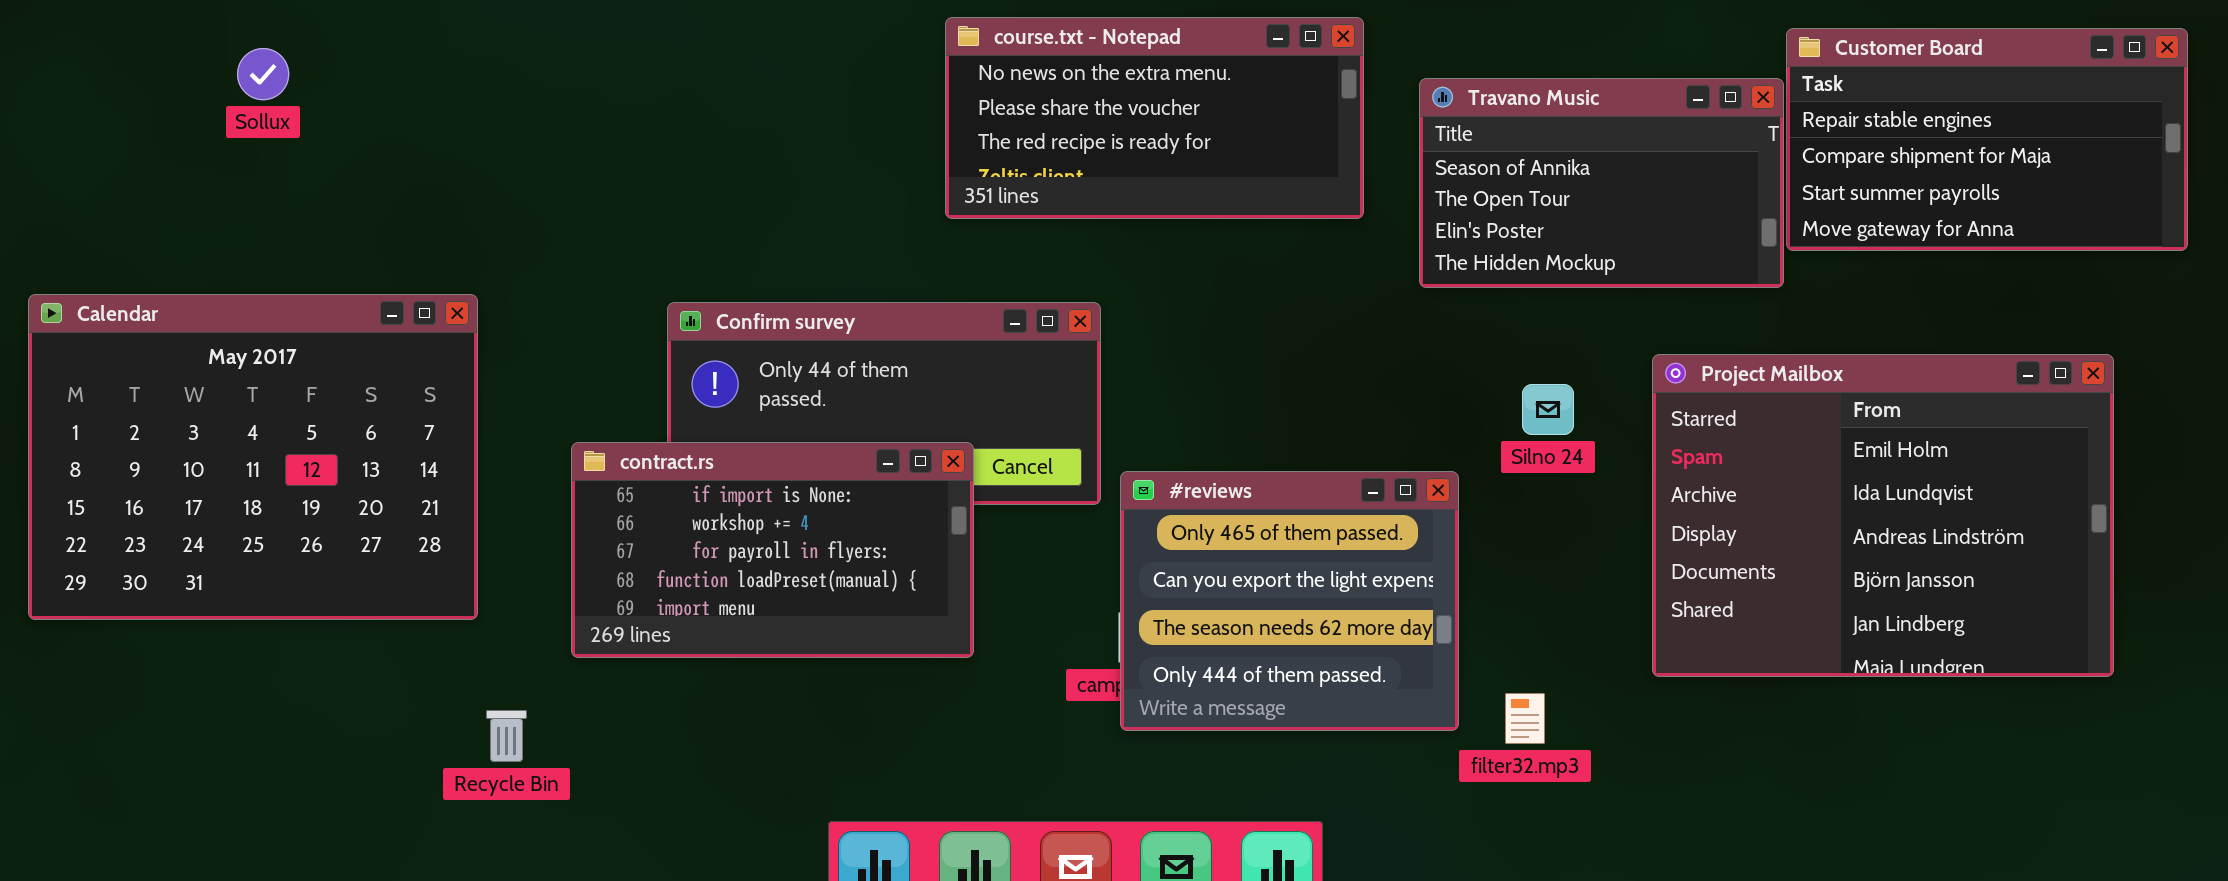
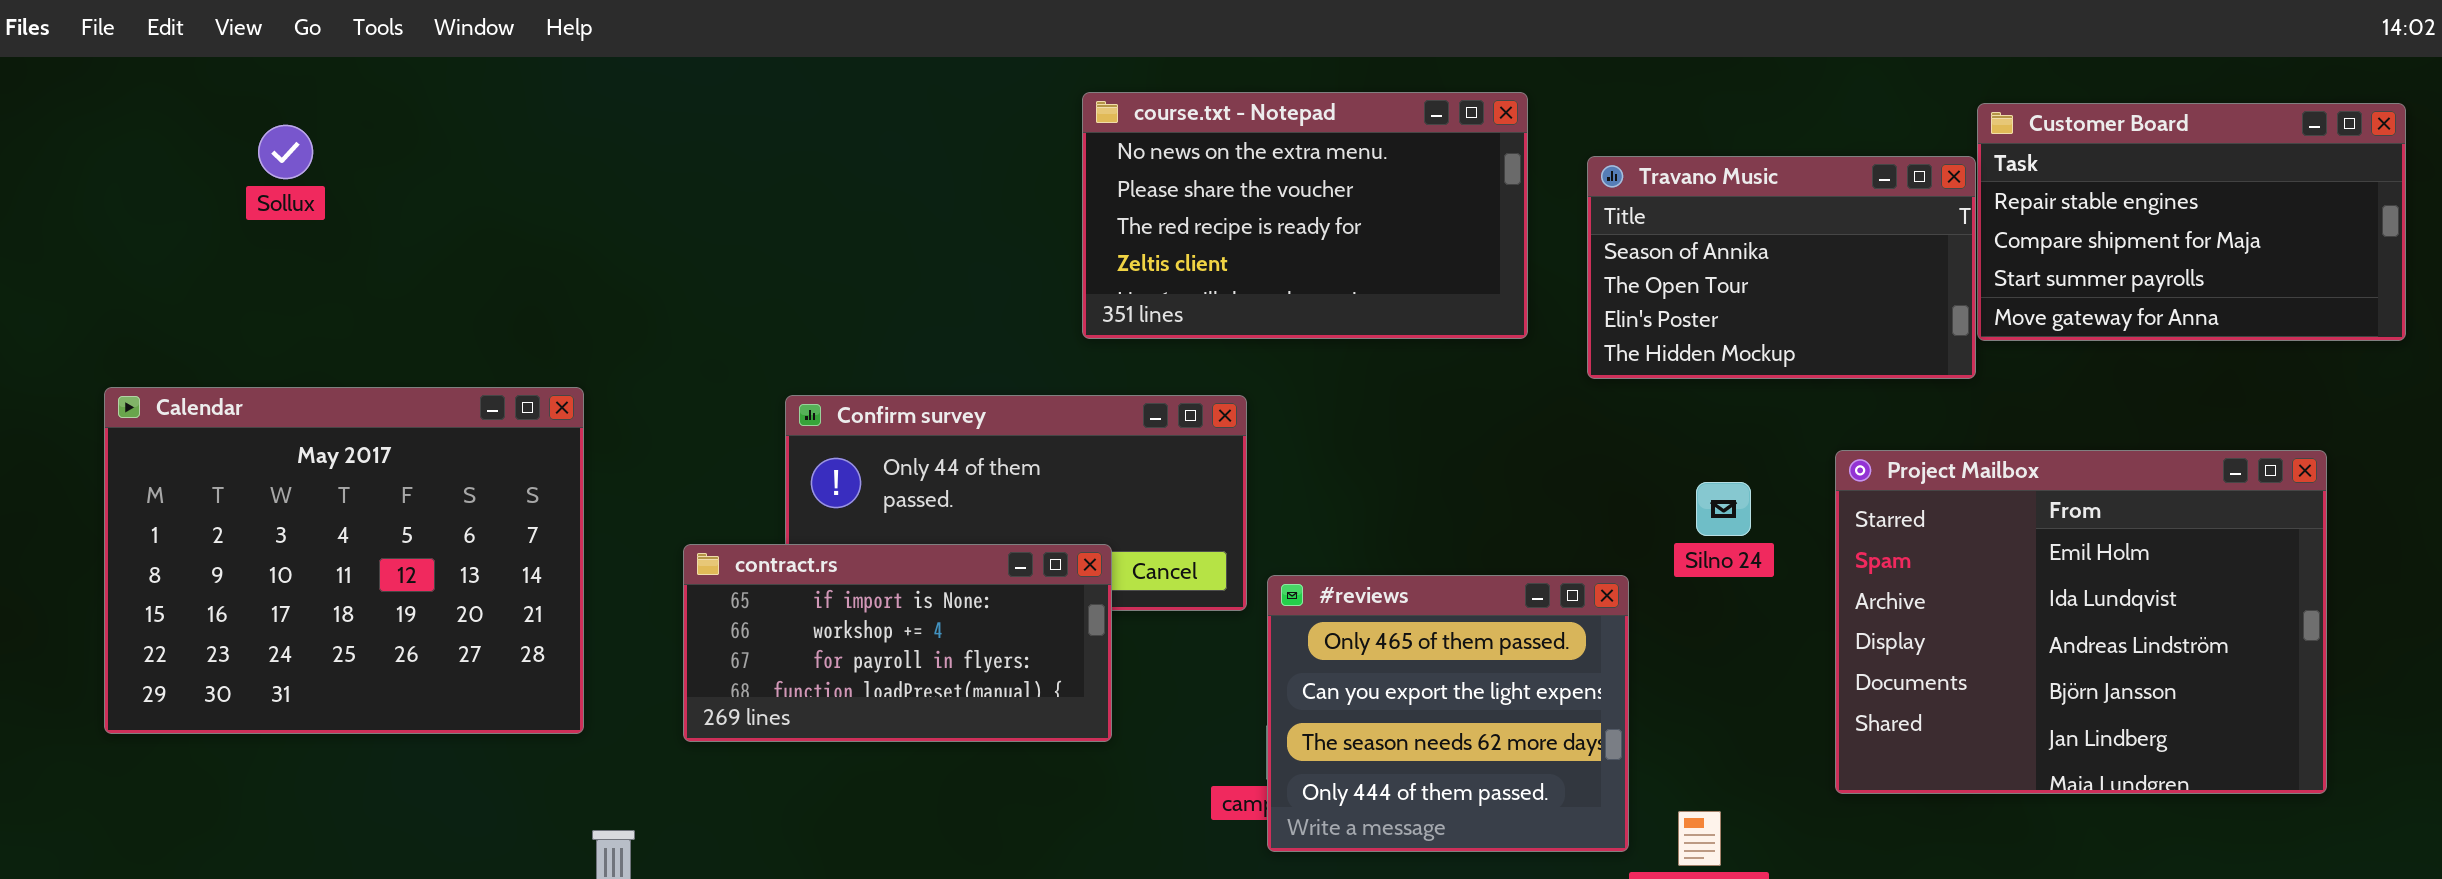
course.txt - Notepad: [945,17,1364,219] -> [1082,92,1528,339], resized
Sollux: [237,48,289,100] -> [258,125,313,179], moved
contract.rs: [571,442,974,658] -> [683,544,1112,742], resized

